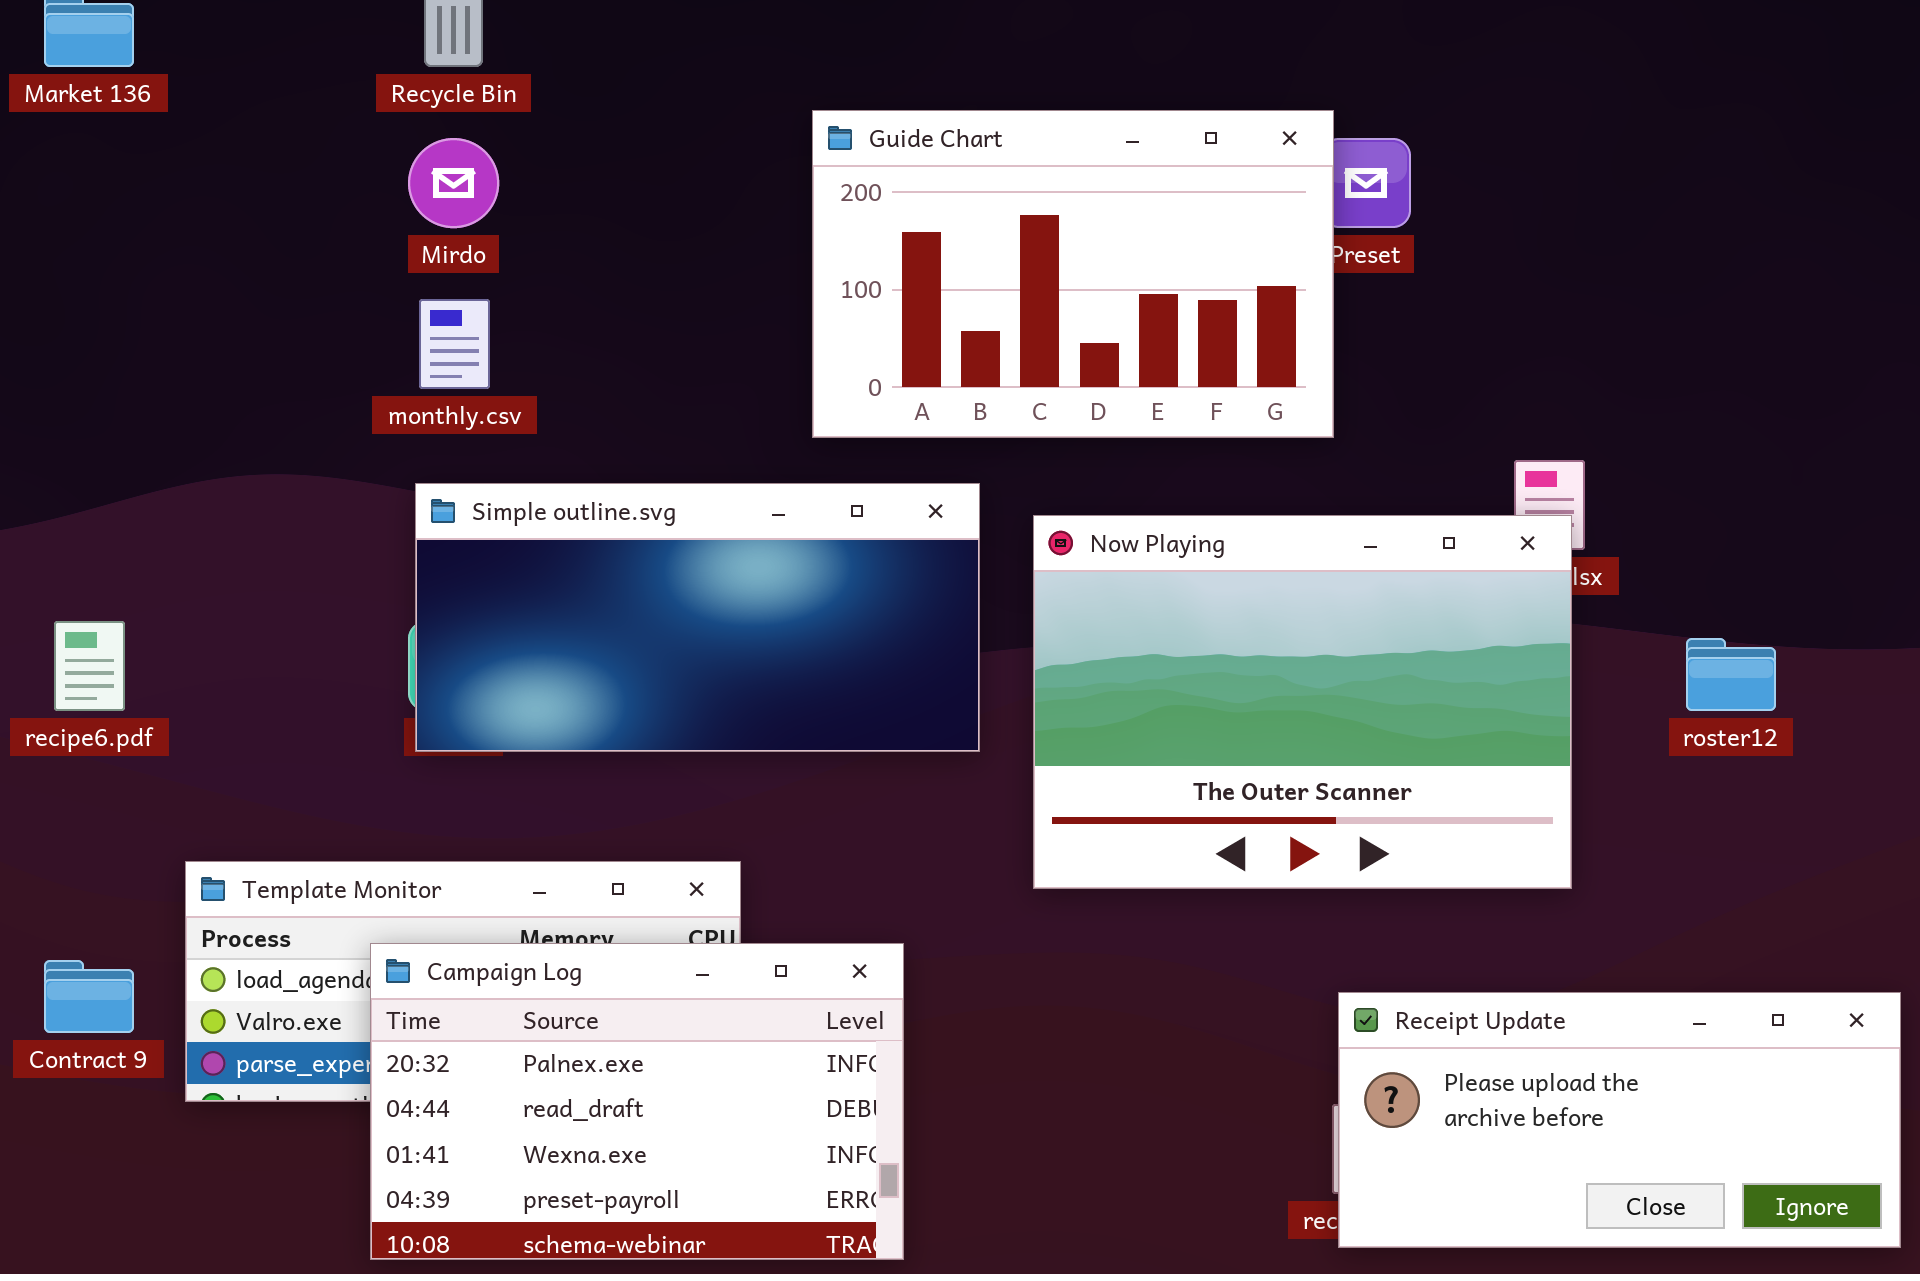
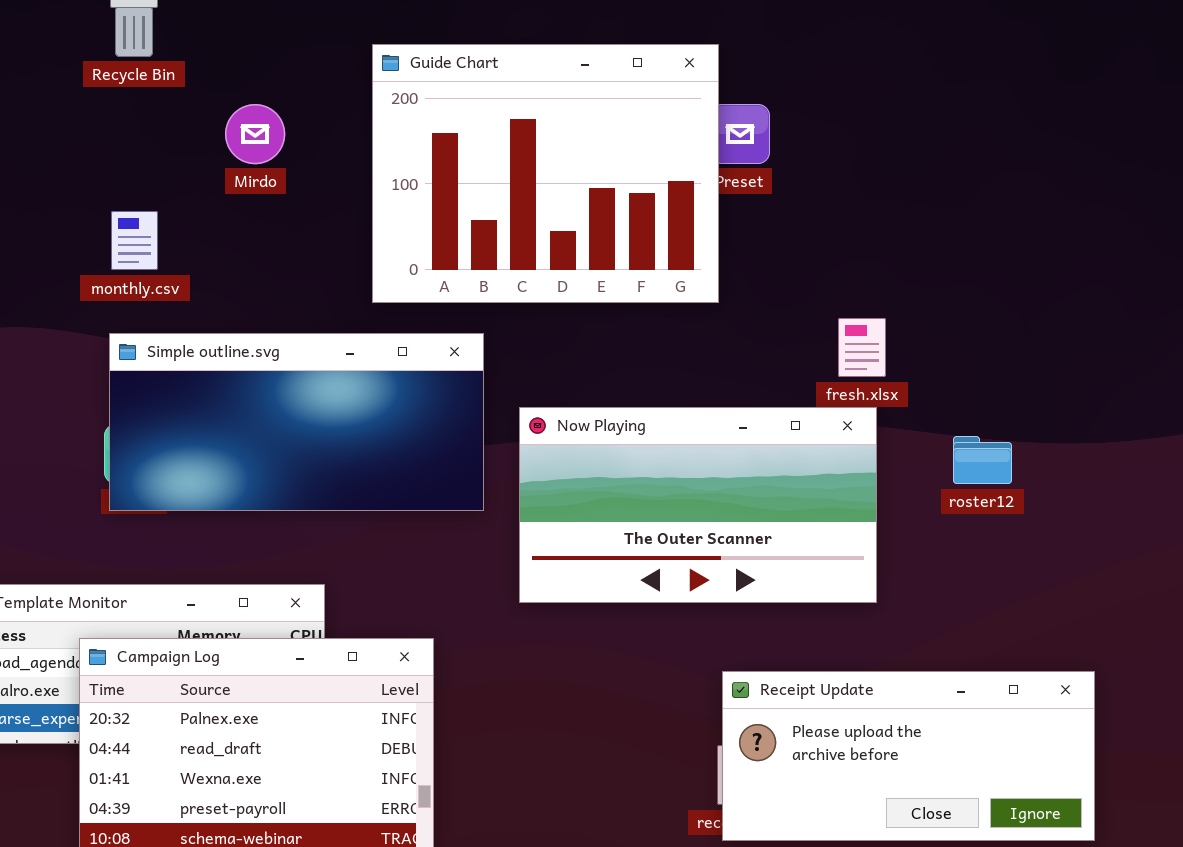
Guide Chart: [812,110,1334,438] -> [372,44,719,303], resized
Mirdo: [408,138,499,228] -> [225,104,285,164], moved
Now Playing: [1033,515,1572,889] -> [519,407,877,603], resized

